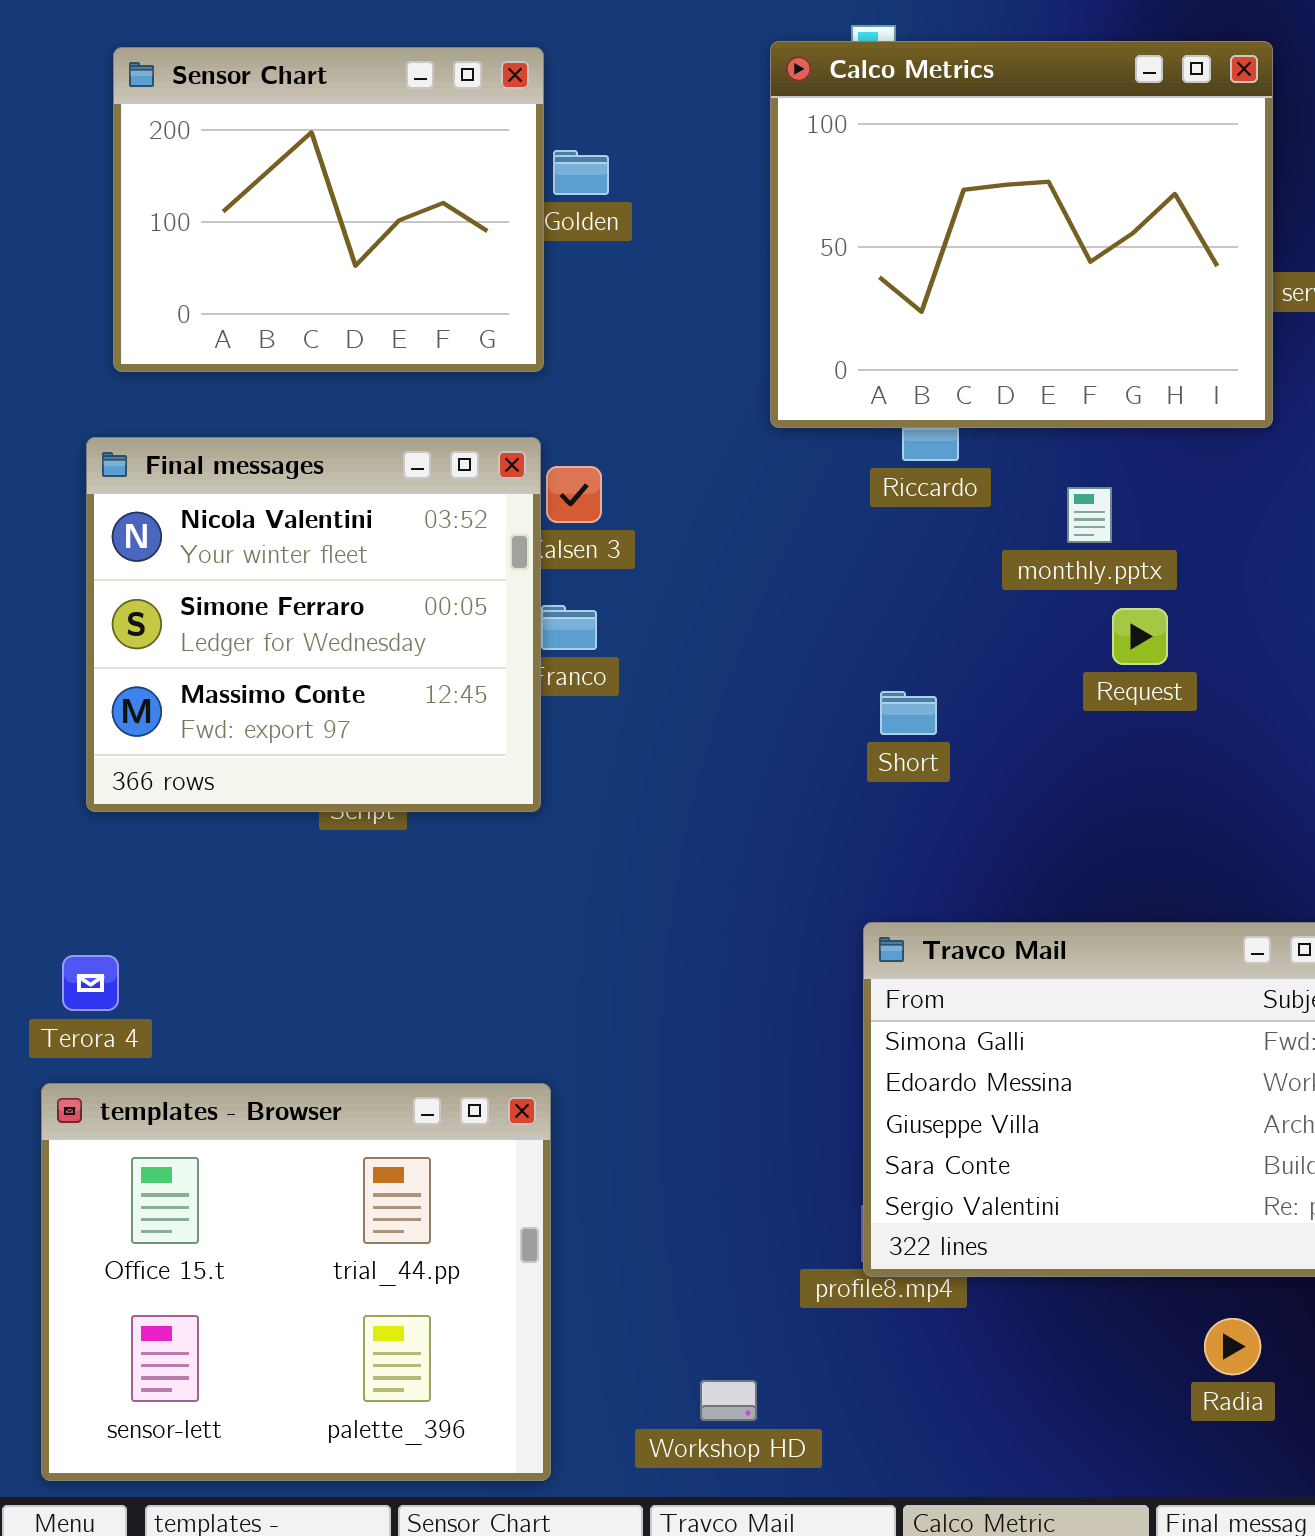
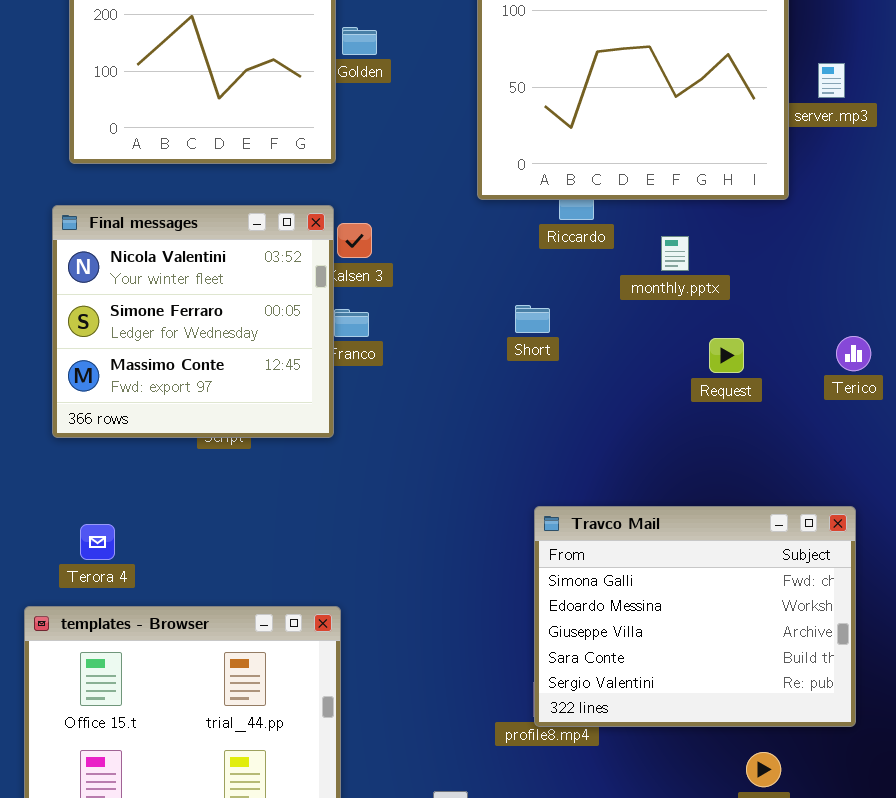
Request: [1112,608,1168,665] -> [709,338,744,373], moved
Short: [880,691,937,735] -> [515,305,550,333], moved
Terora 4: [62,955,119,1011] -> [80,524,115,560], moved

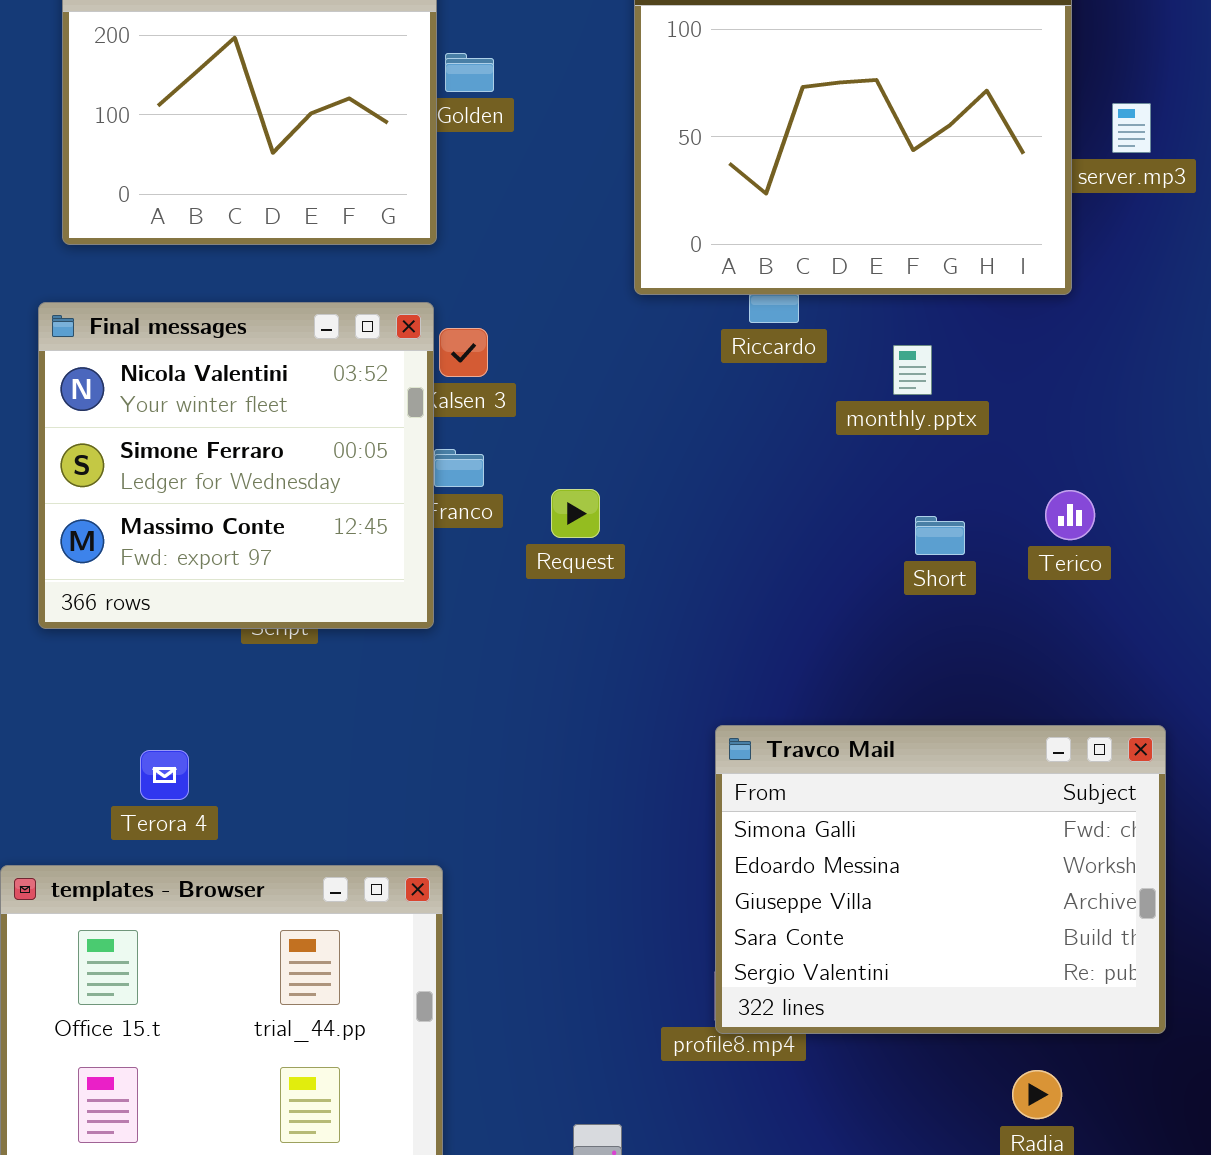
Short: [515,305,550,333] -> [915,516,965,555], moved
Terico: [836,336,871,371] -> [1045,490,1095,540], moved
Request: [709,338,744,373] -> [551,489,600,538], moved
Terora 4: [80,524,115,560] -> [140,750,189,800], moved

